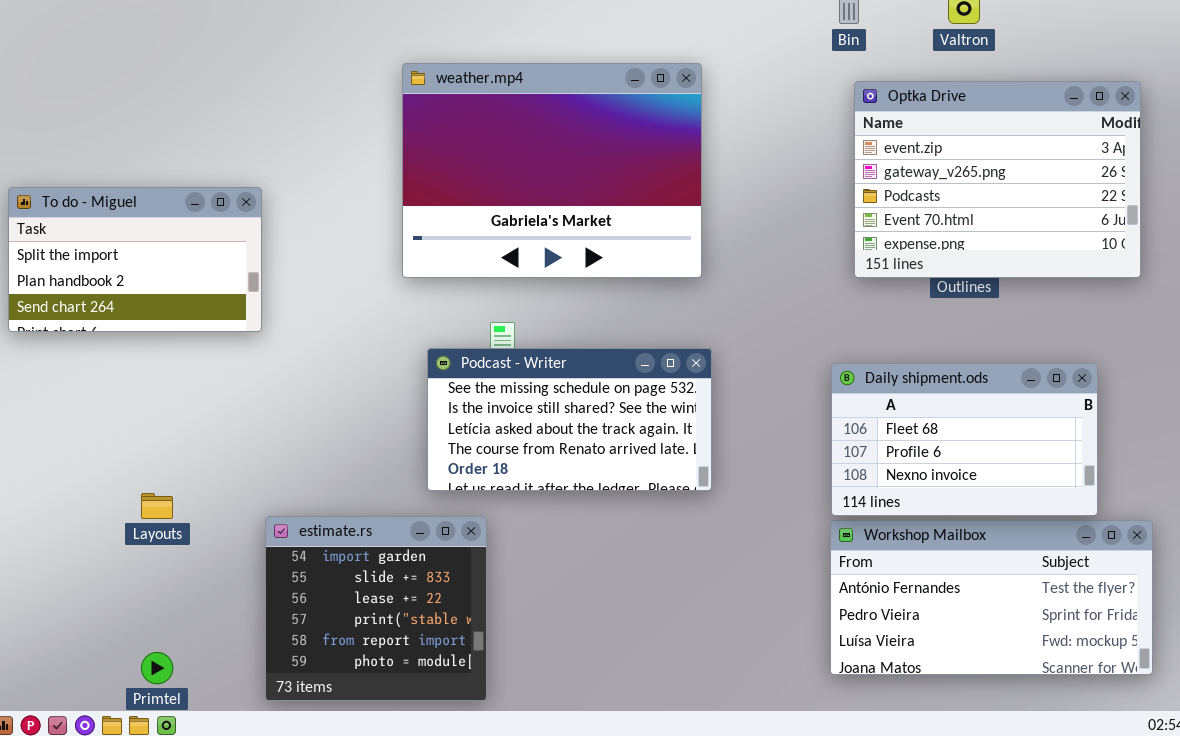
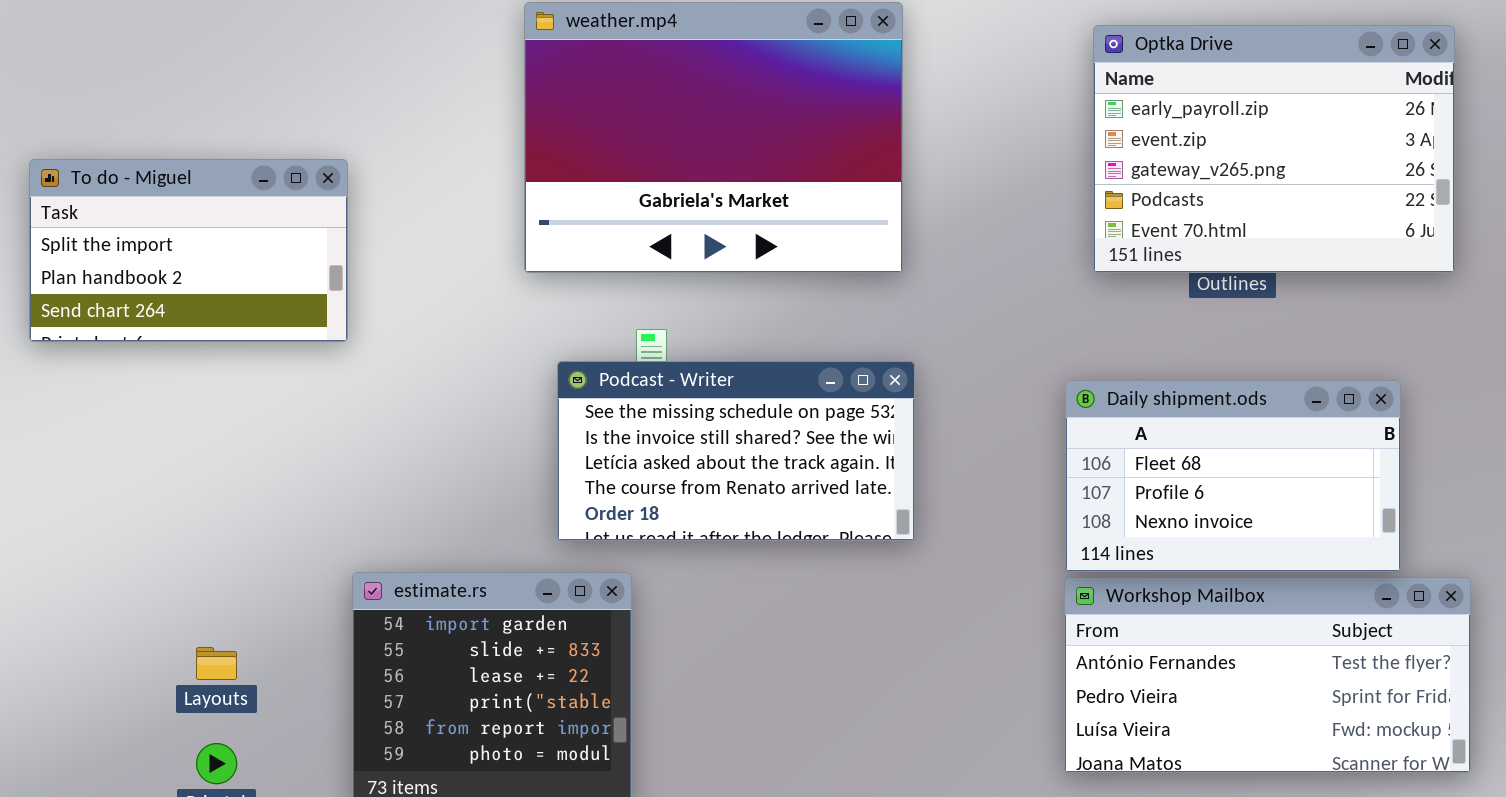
Optka Drive: [854,81,1141,278] -> [1093,25,1455,273], scrolled up 1 row
Layouts: [141,493,173,519] -> [196,647,237,680], moved

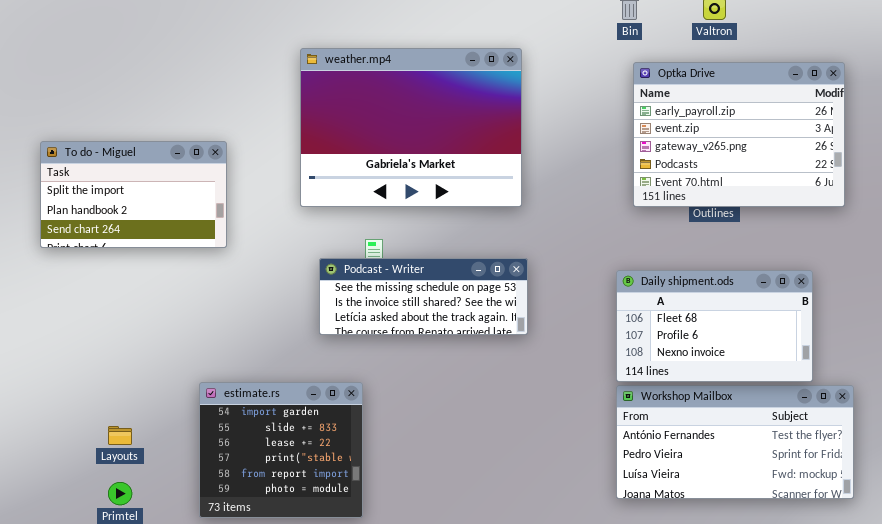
To do - Miguel: [29,159,348,342] -> [40,141,227,248], moved
Podcast - Writer: [557,361,915,541] -> [319,258,528,335], resized

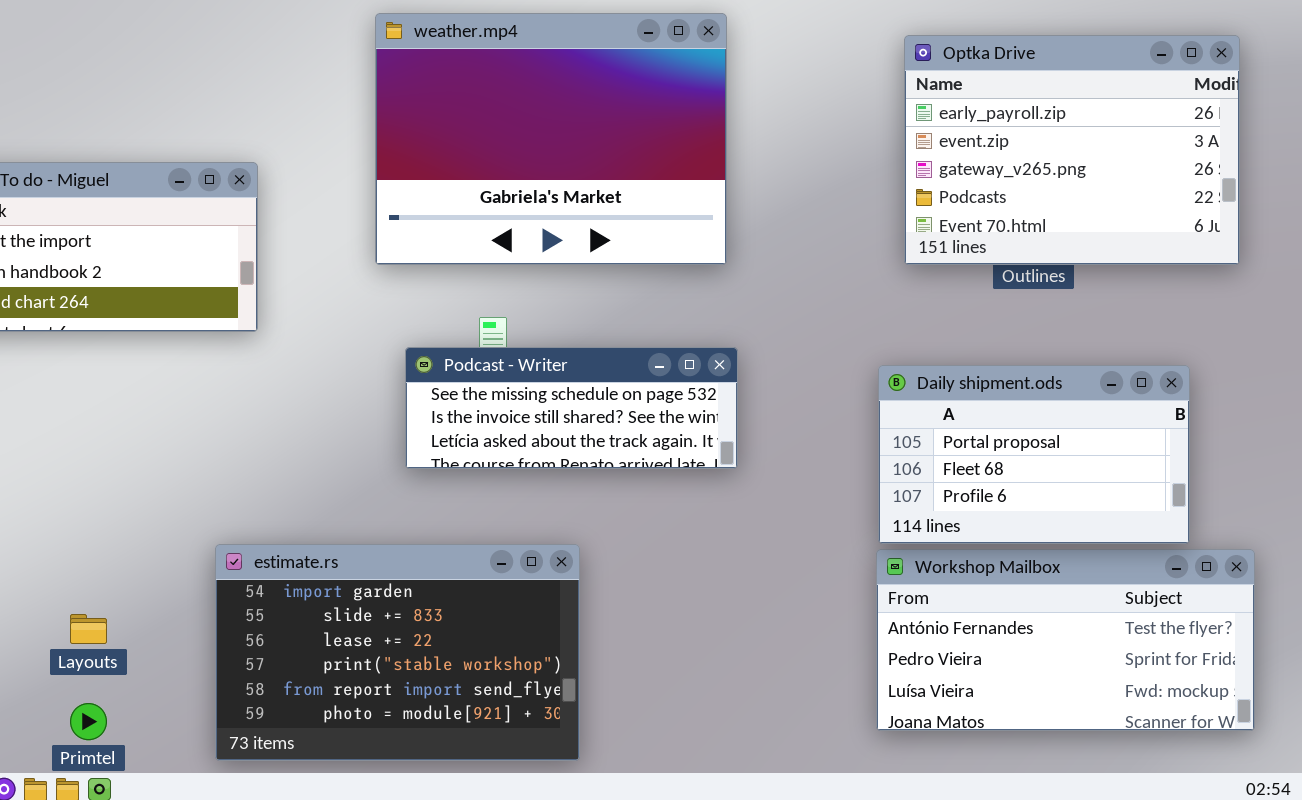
Daily shipment.ods: [616,270,813,382] -> [878,365,1190,544], scrolled up 1 row
estimate.rs: [199,382,363,518] -> [215,544,580,761], resized

